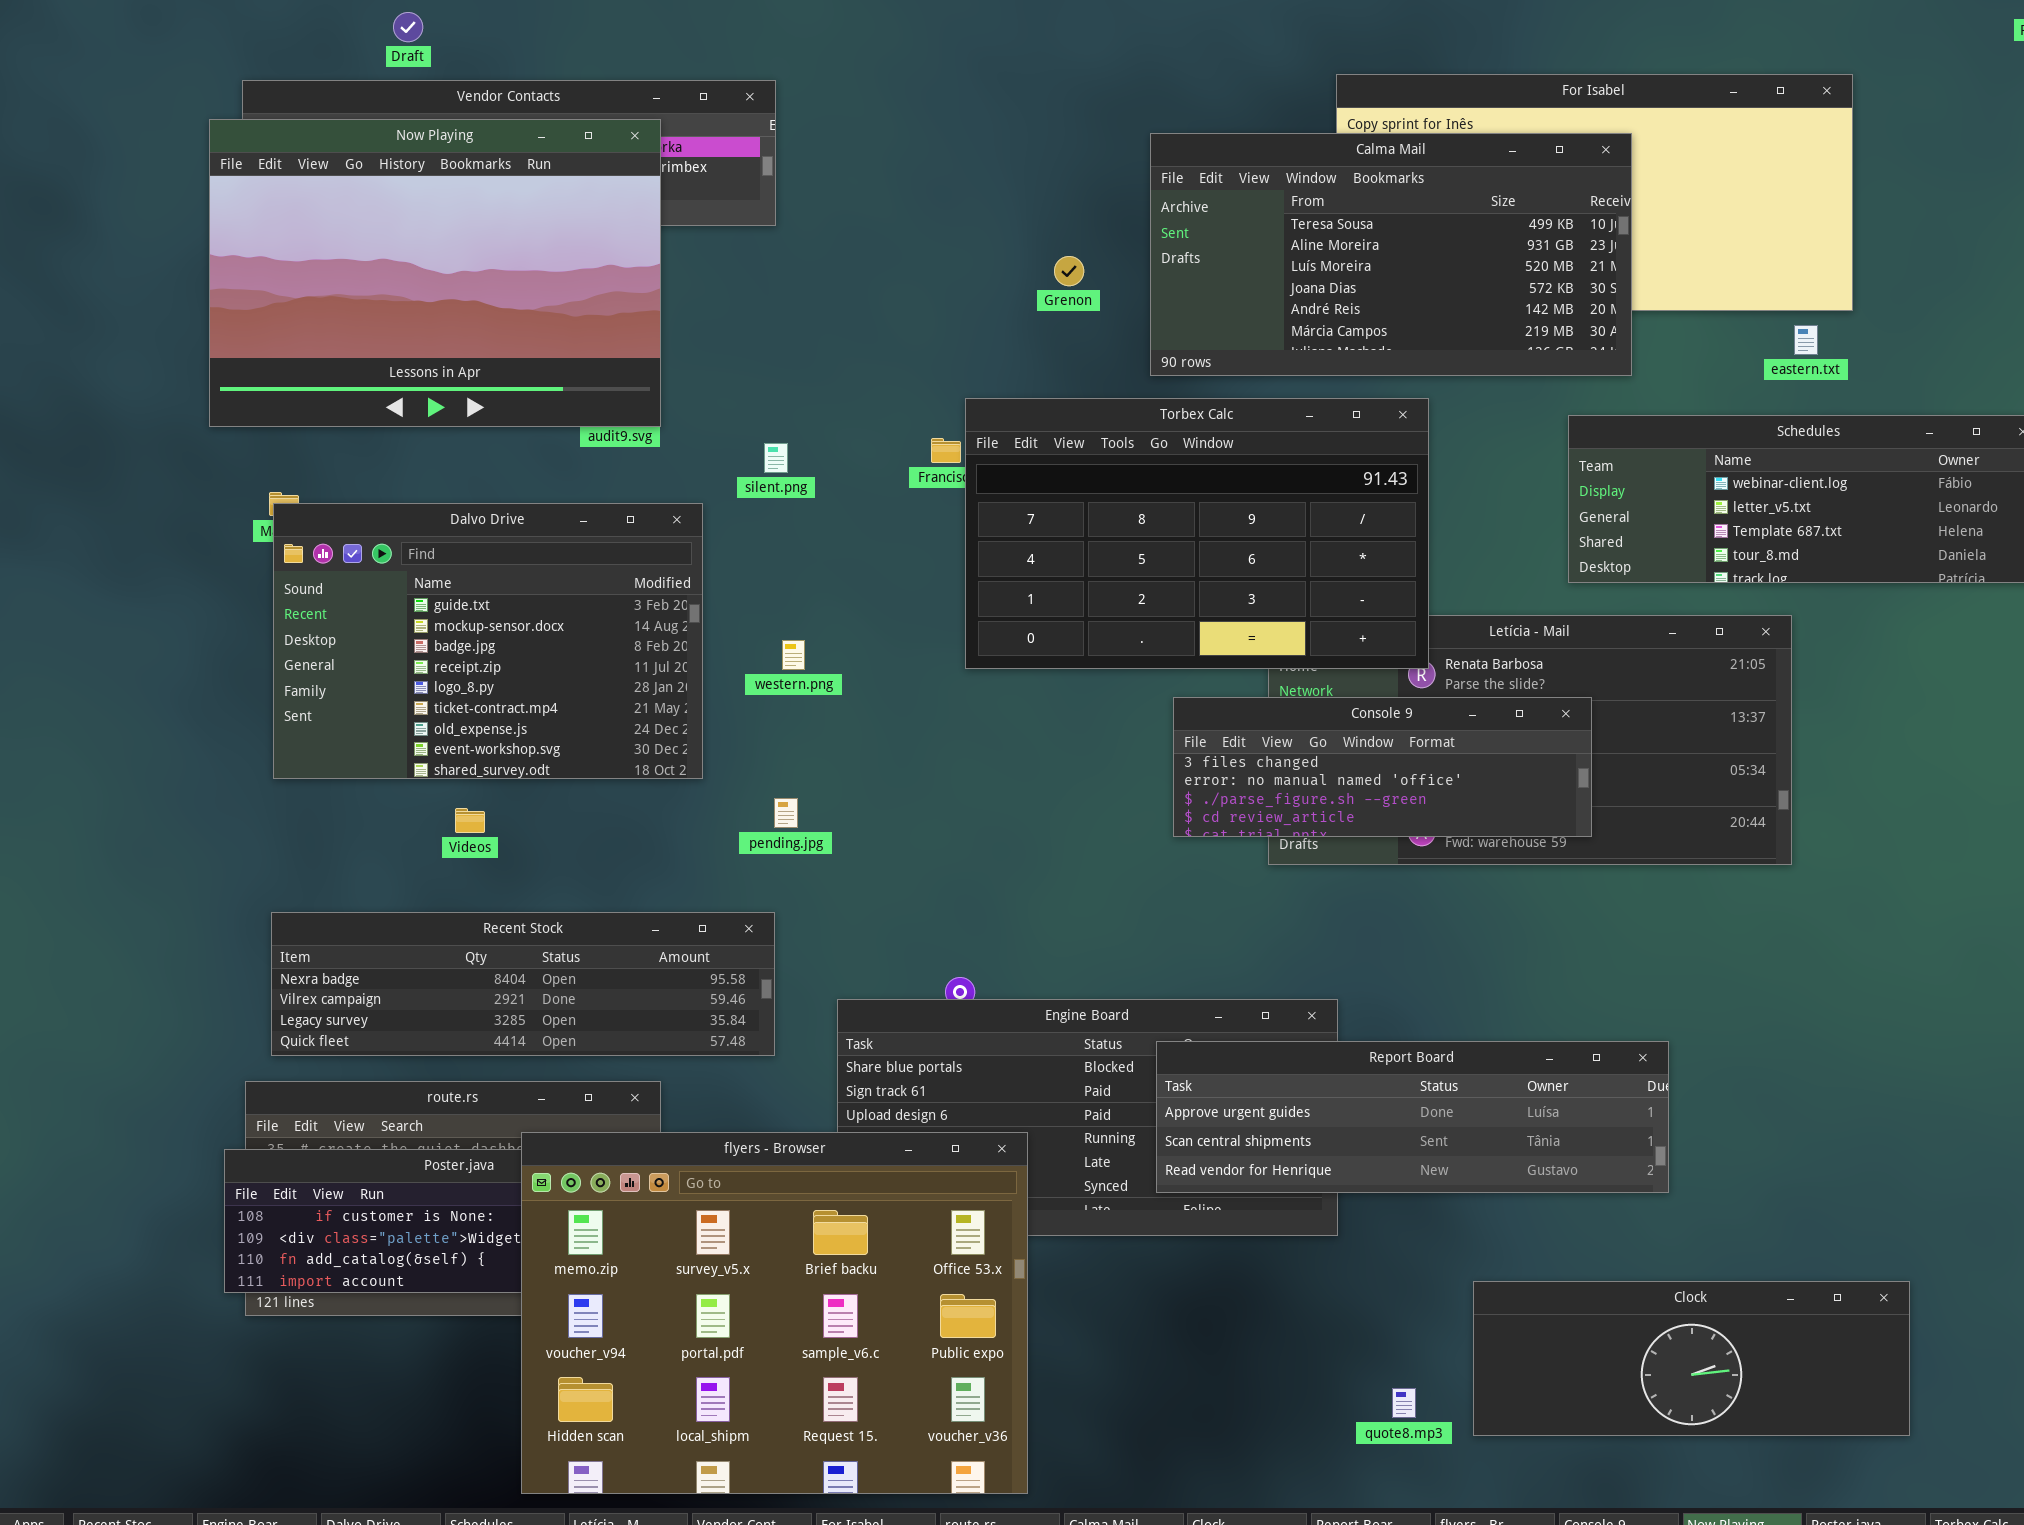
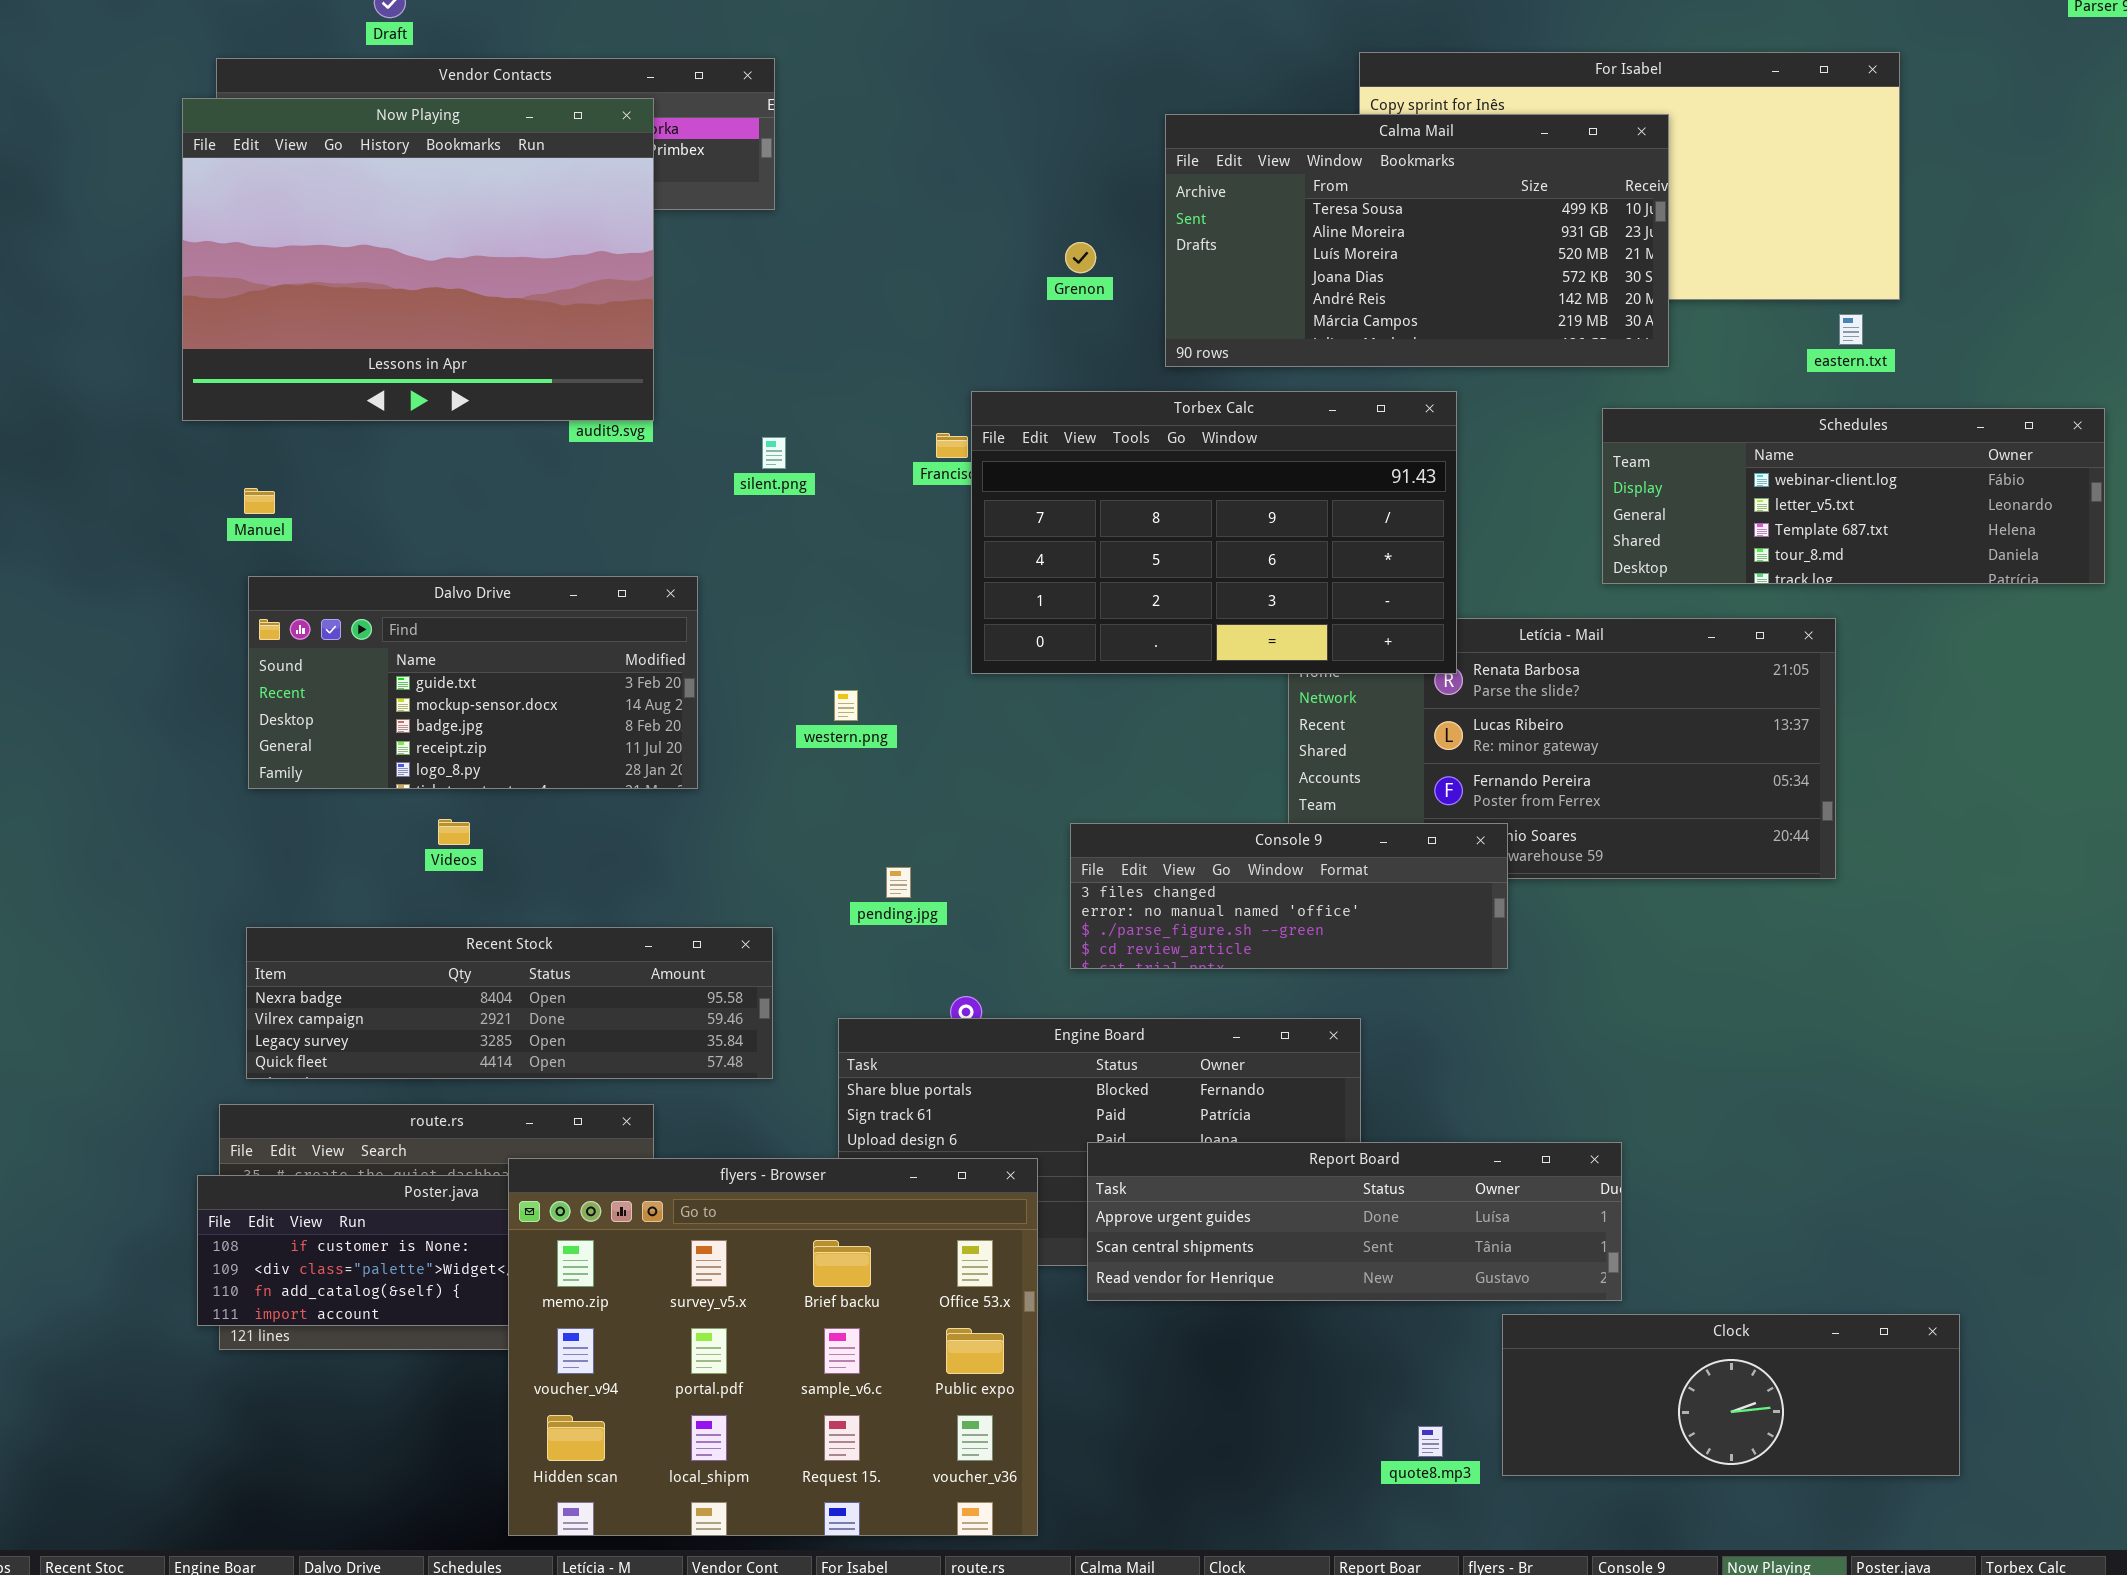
Dalvo Drive: [273,503,703,779] -> [248,576,698,789], resized
western.png: [782,640,805,670] -> [834,690,858,721], moved
Console 9: [1173,697,1592,837] -> [1070,823,1508,969], moved
pending.jpg: [774,798,798,828] -> [886,867,911,898], moved
Report Board: [1156,1041,1669,1193] -> [1087,1142,1622,1301], moved

